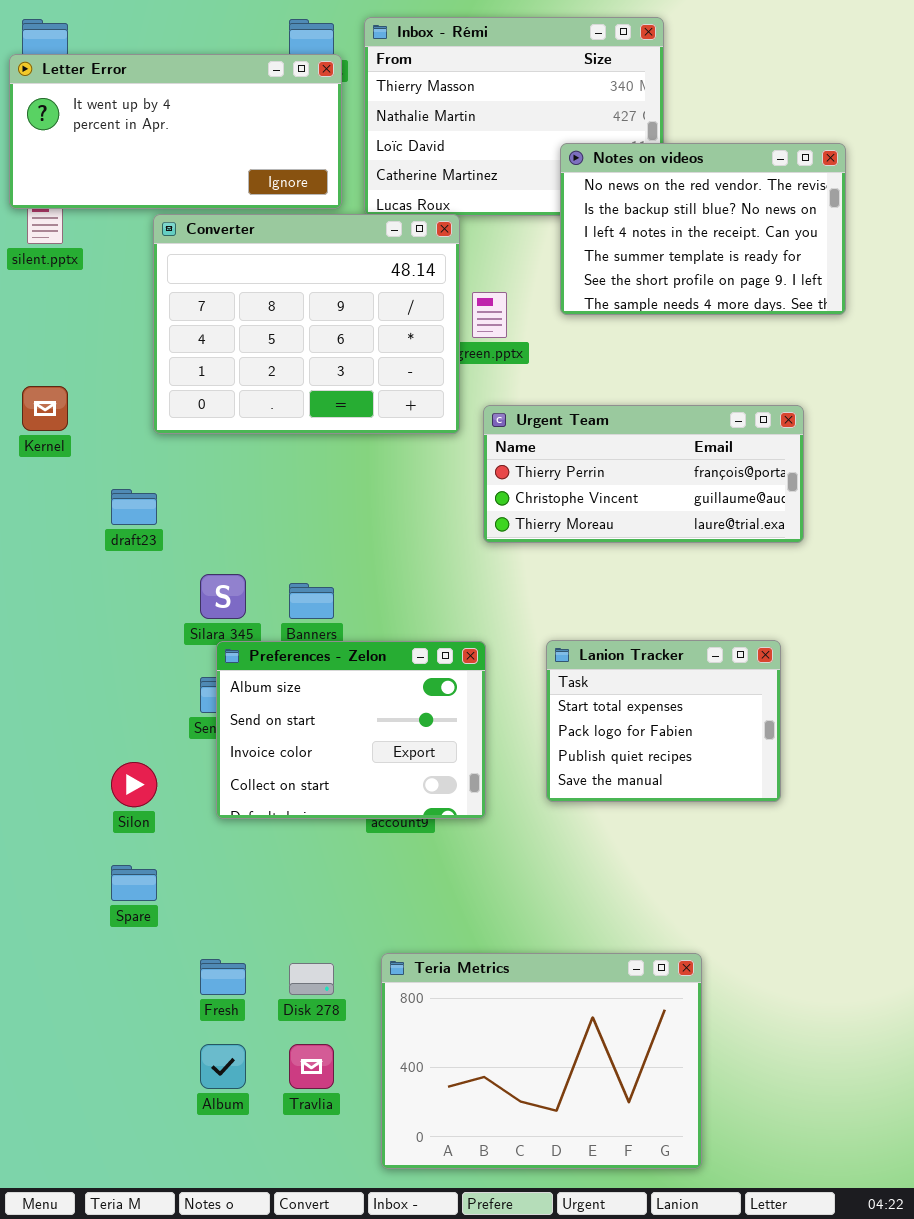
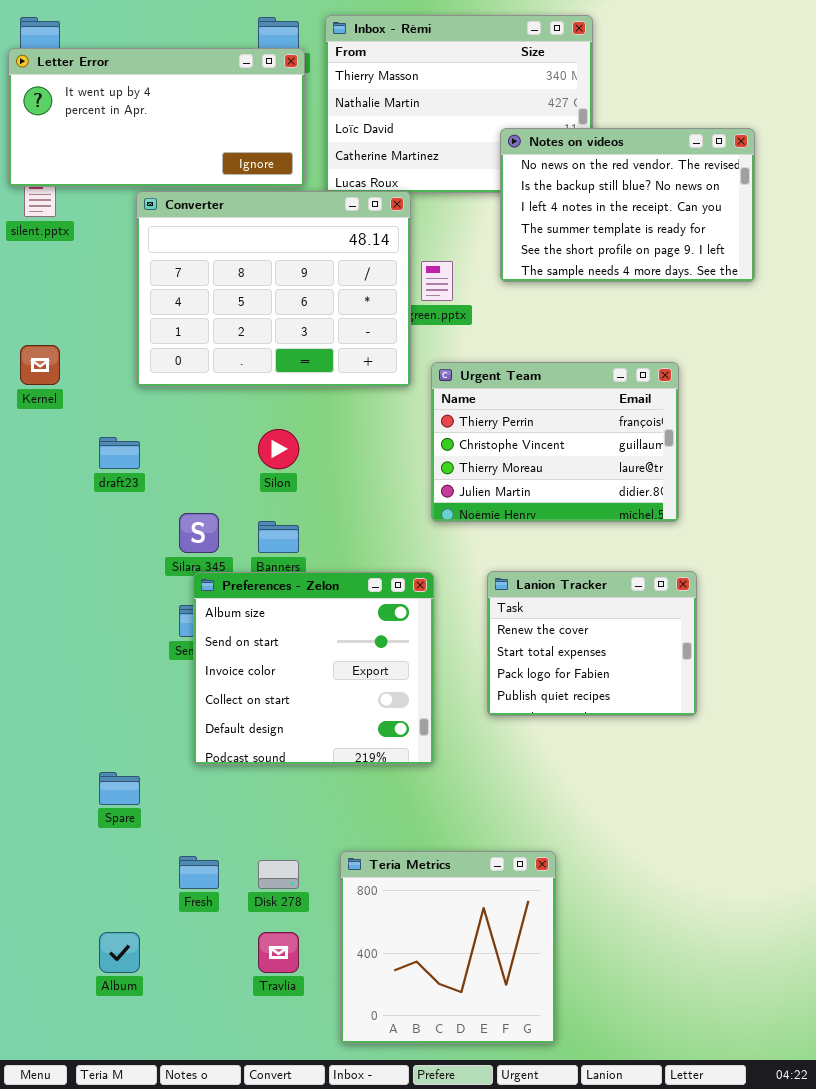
Urgent Team: [483,405,804,543] -> [431,362,679,522], resized
Lanion Tracker: [546,640,781,802] -> [487,571,697,716], scrolled up 1 row
Preferences - Zelon: [216,641,486,819] -> [193,572,434,765], resized
Silon: [111,762,157,807] -> [258,429,299,469], moved
Teria Metrics: [381,953,702,1169] -> [340,851,556,1044], resized
Album: [200,1044,246,1089] -> [99,932,140,973], moved

